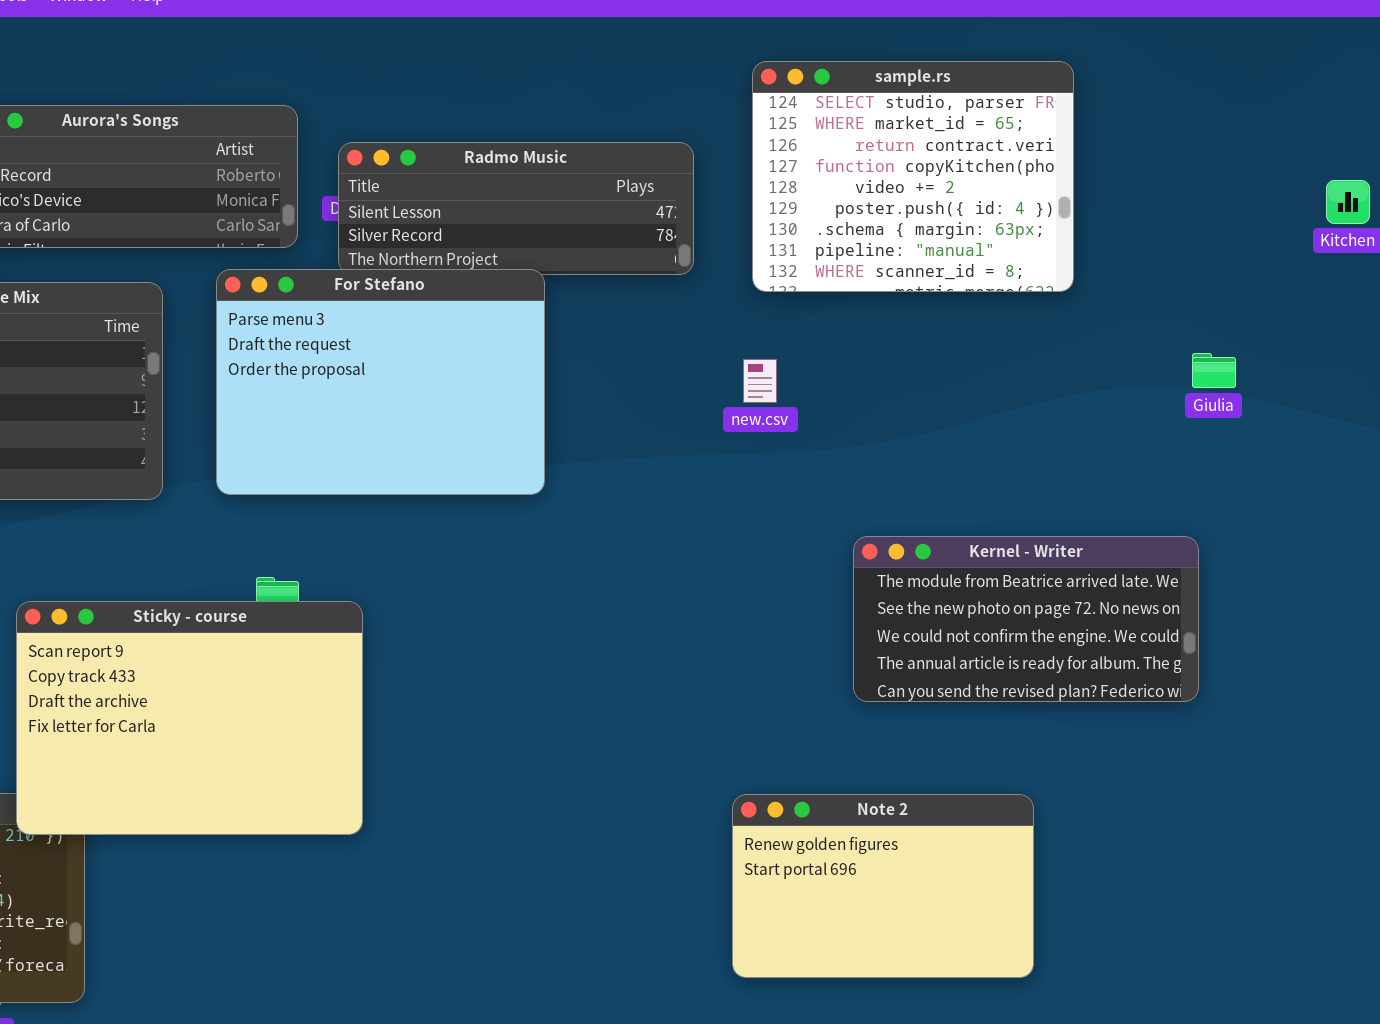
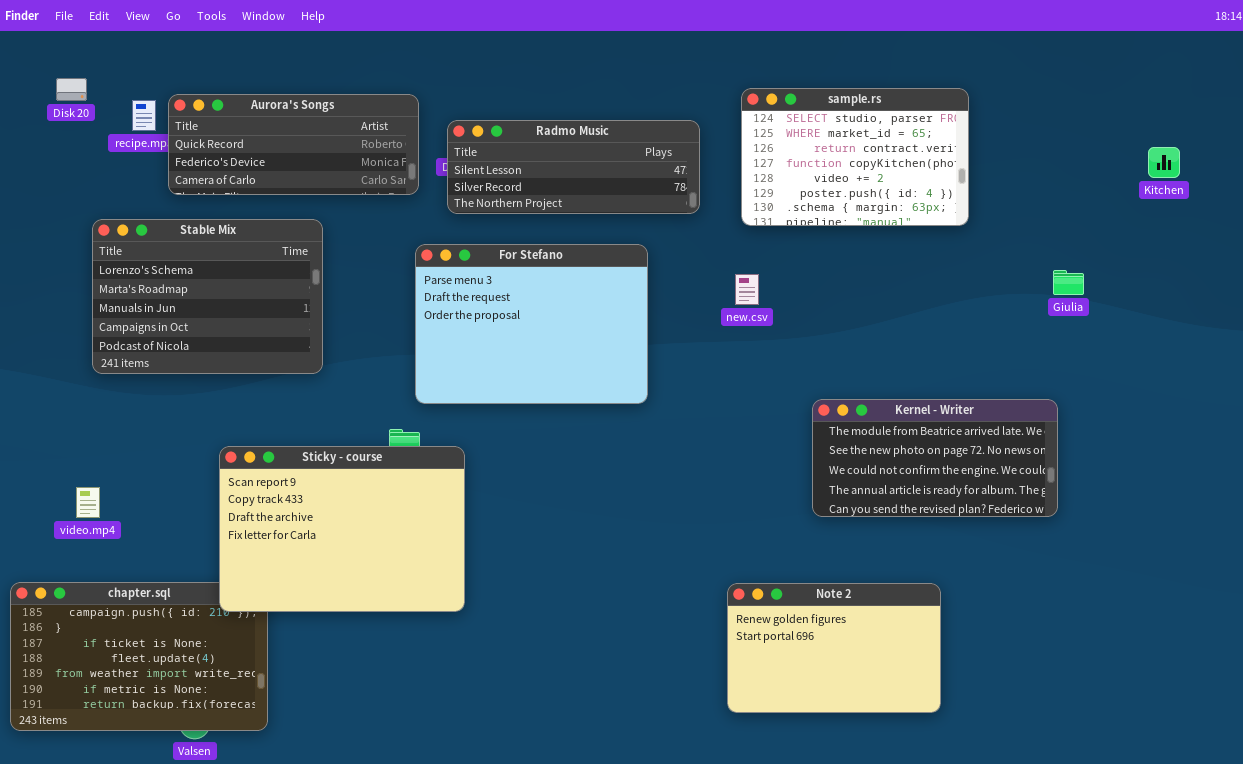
sample.rs: [752,61,1074,292] -> [741,88,969,226], resized
For Stefano: [216,269,545,495] -> [415,244,648,404], moved

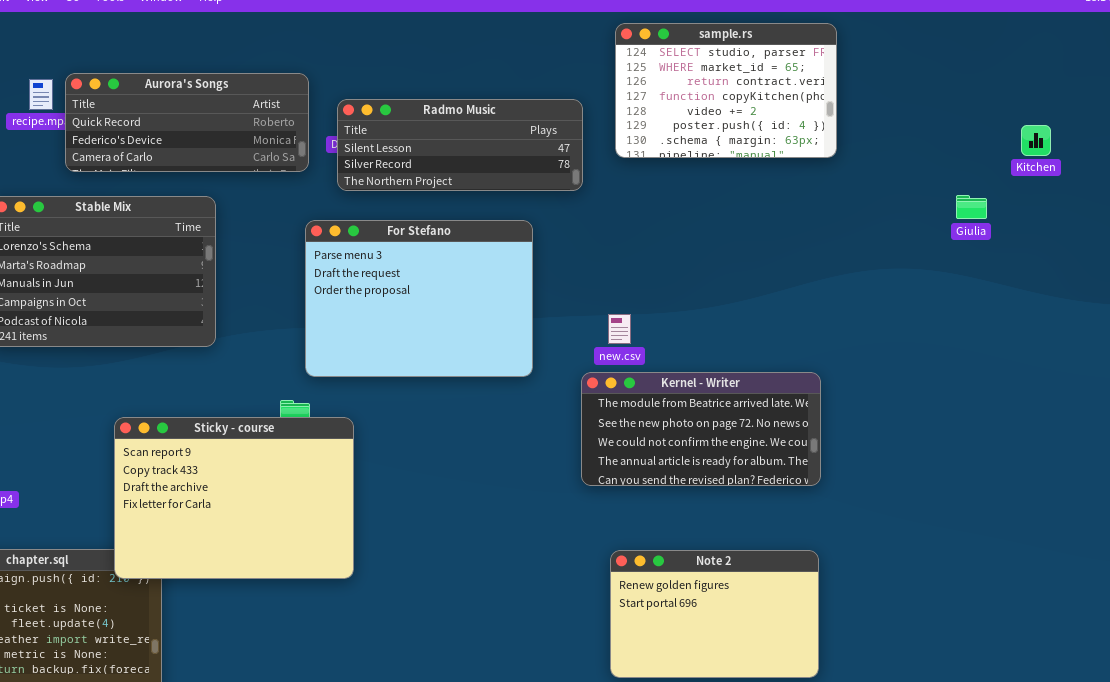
sample.rs: [741,88,969,226] -> [615,23,837,158], moved
Giulia: [1053,270,1084,295] -> [956,195,987,219], moved
new.csv: [735,274,759,305] -> [608,314,631,344], moved
Kernel - Writer: [812,399,1058,517] -> [581,372,821,486], moved

